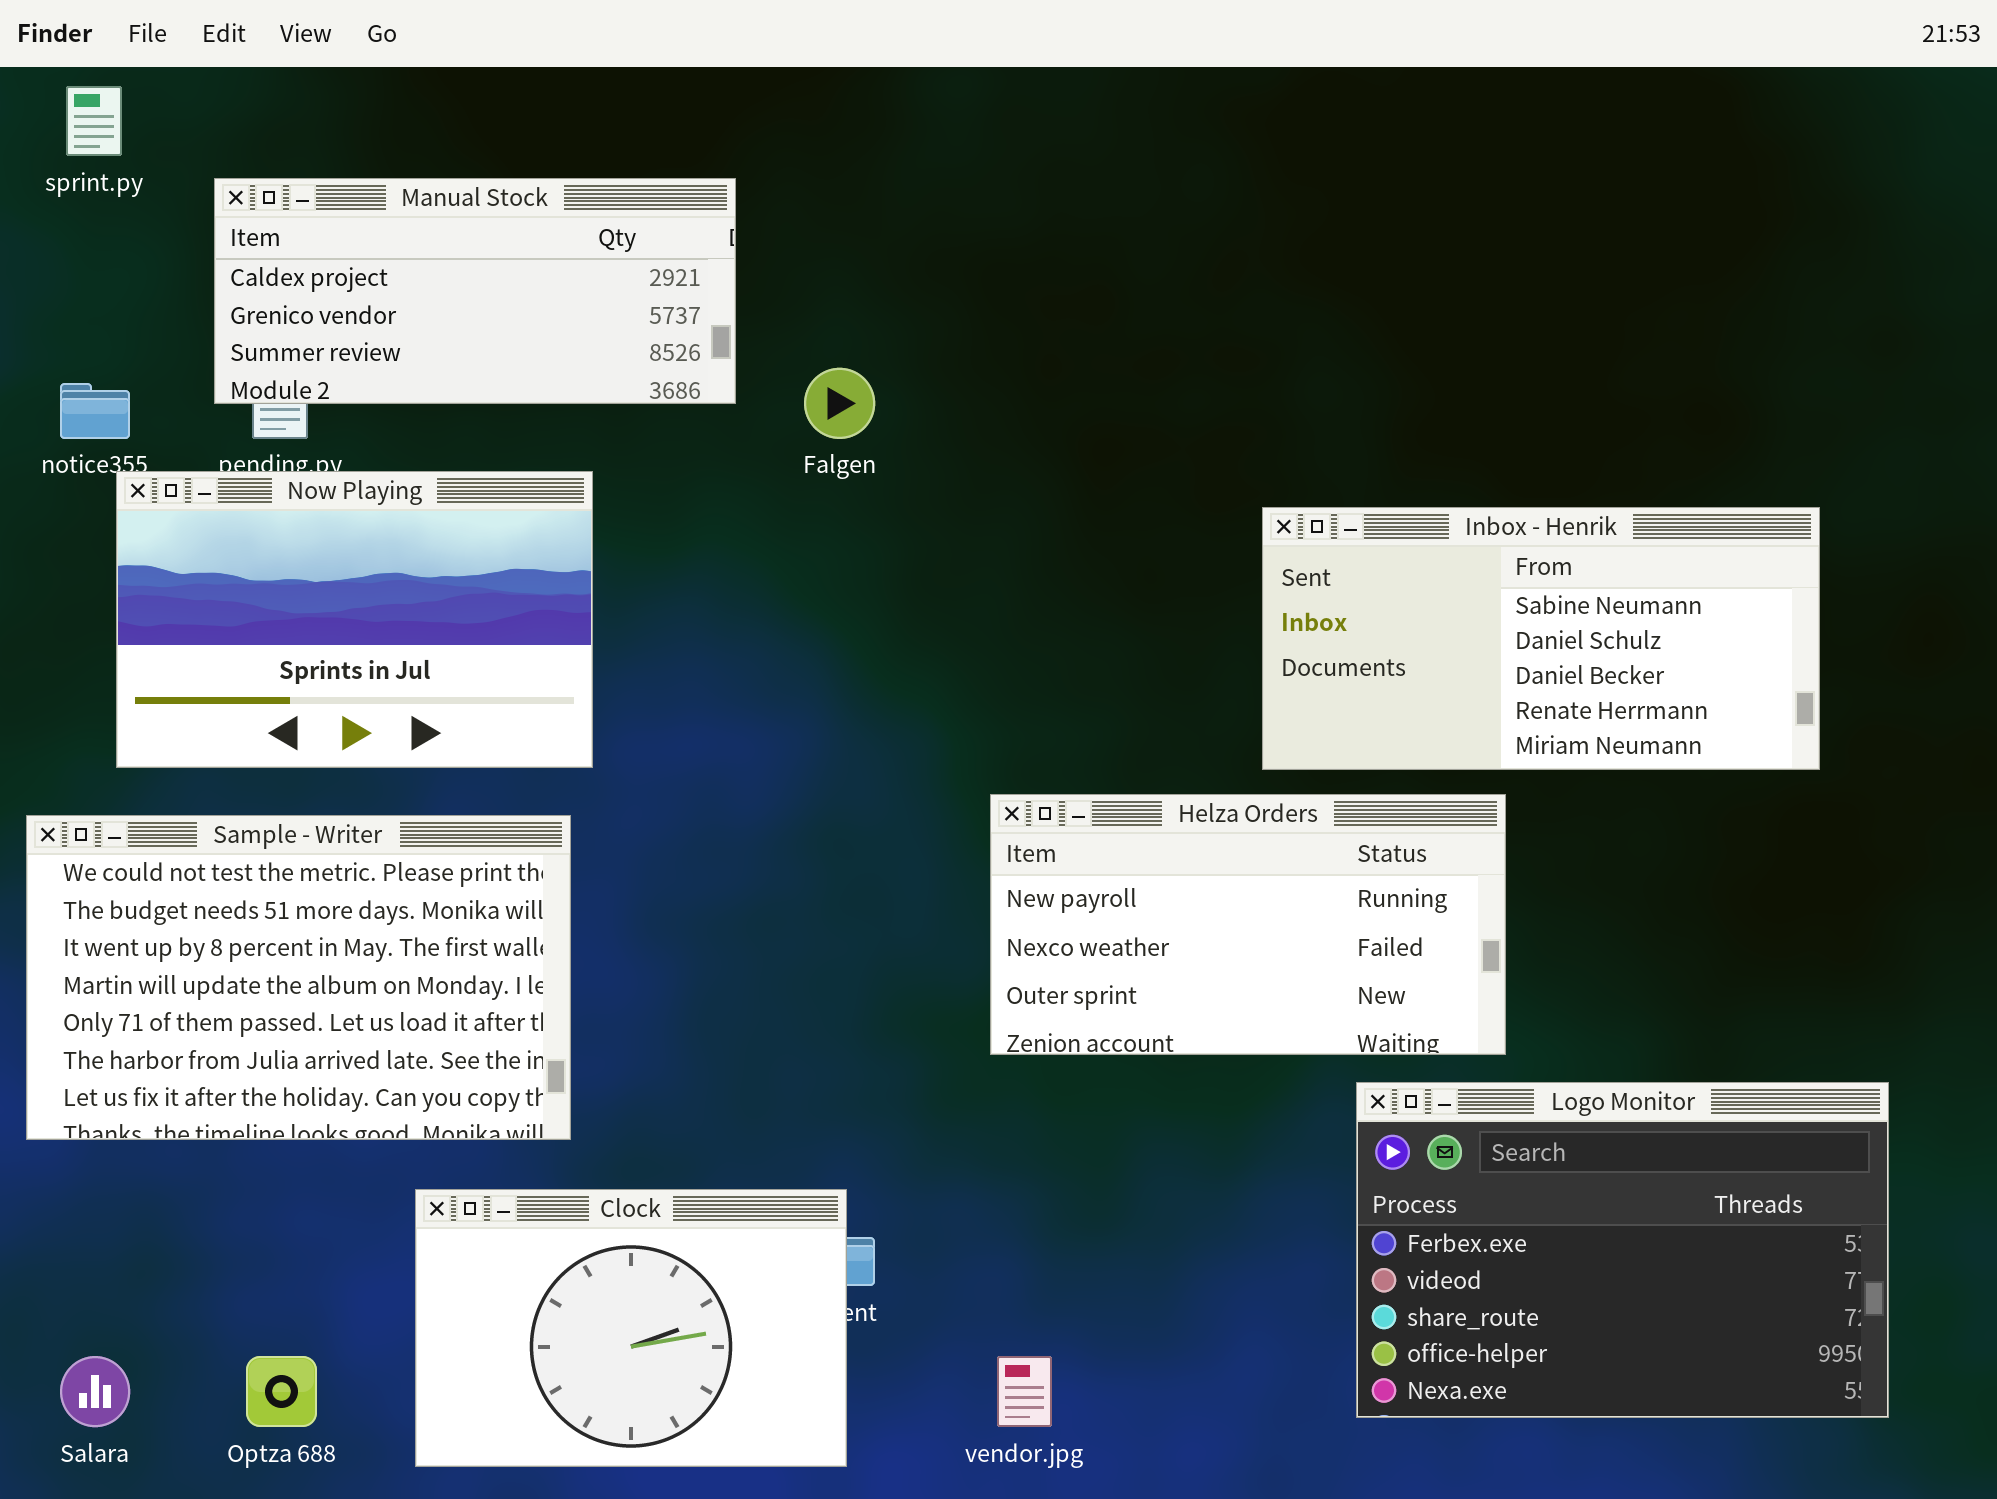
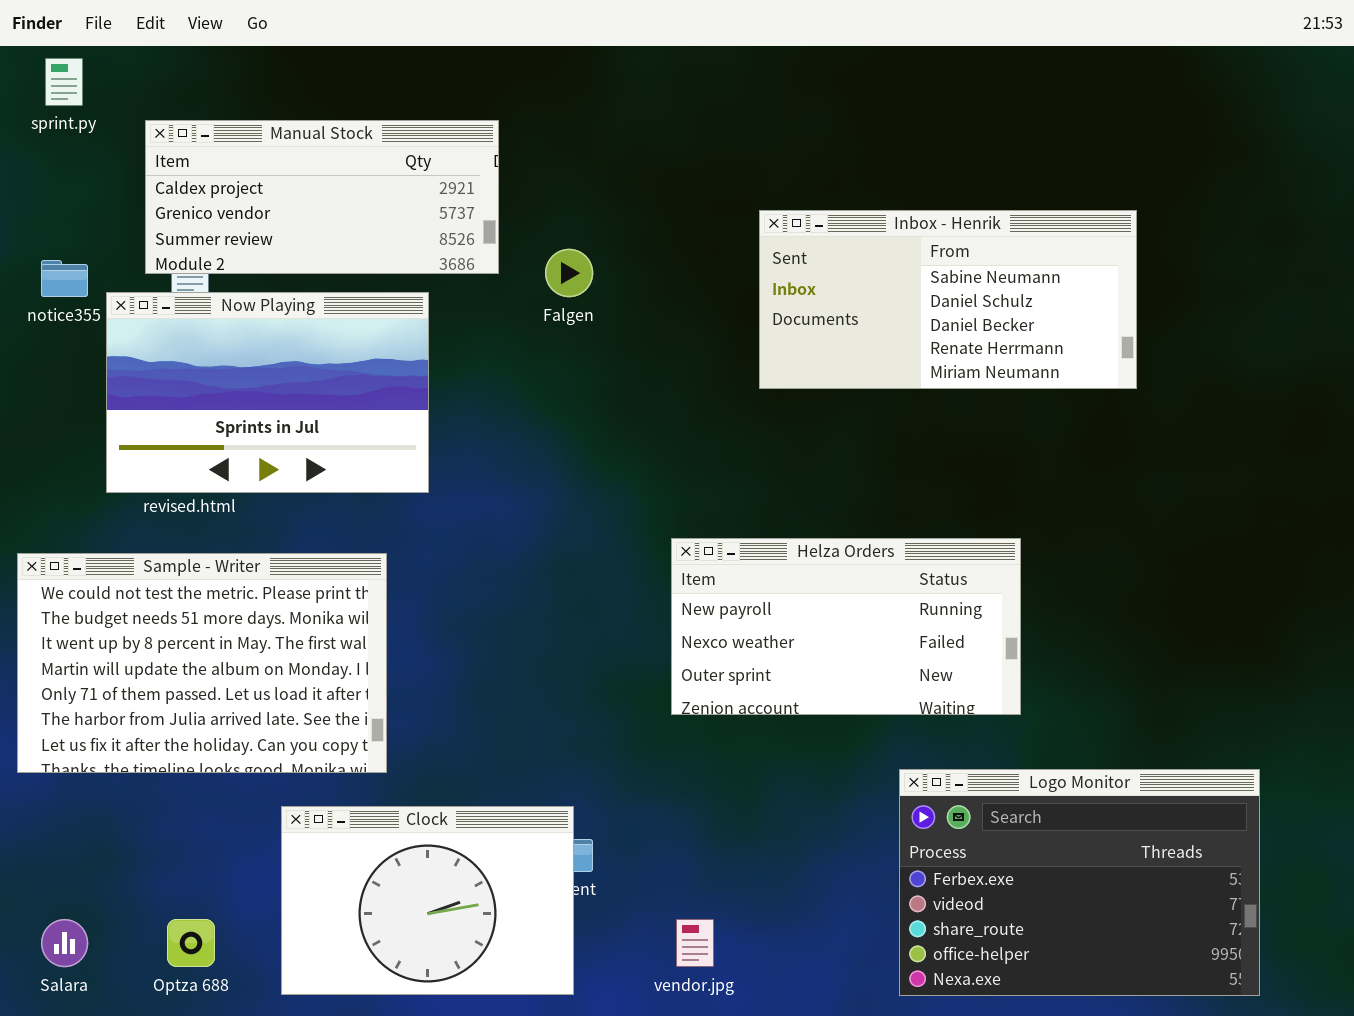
Now Playing: [116,471,593,768] -> [106,292,429,493], moved
Inbox - Henrik: [1262,507,1820,770] -> [759,210,1137,389], moved
Logo Monitor: [1356,1082,1889,1418] -> [899,769,1260,996], moved

